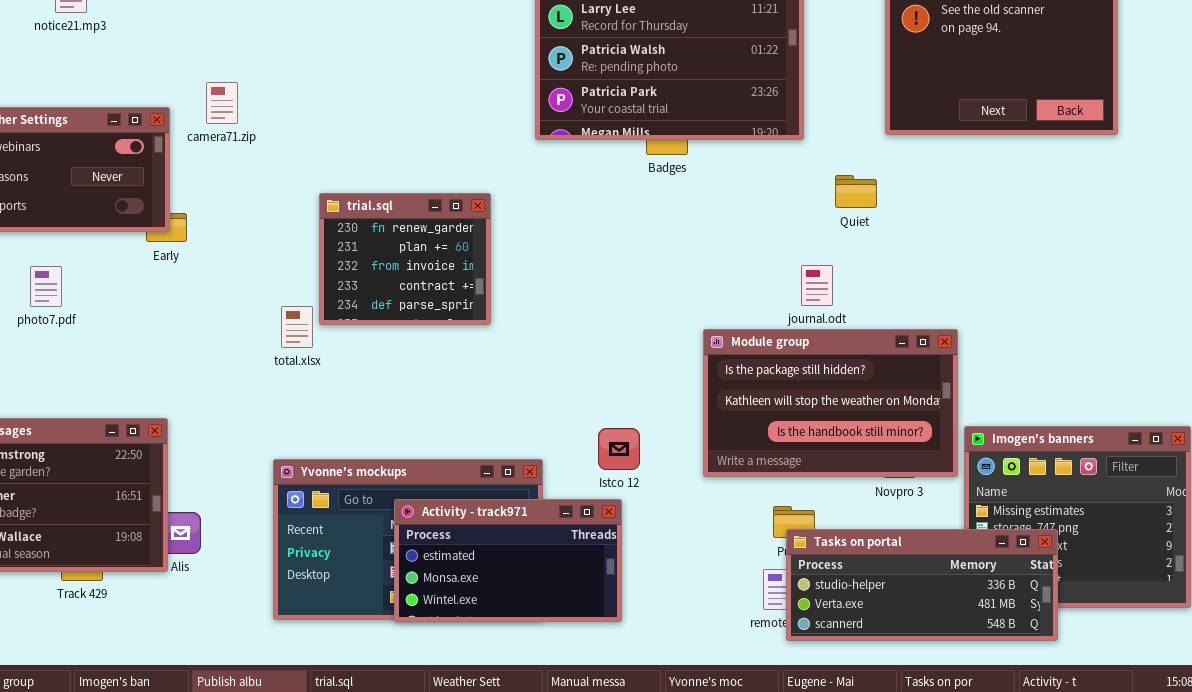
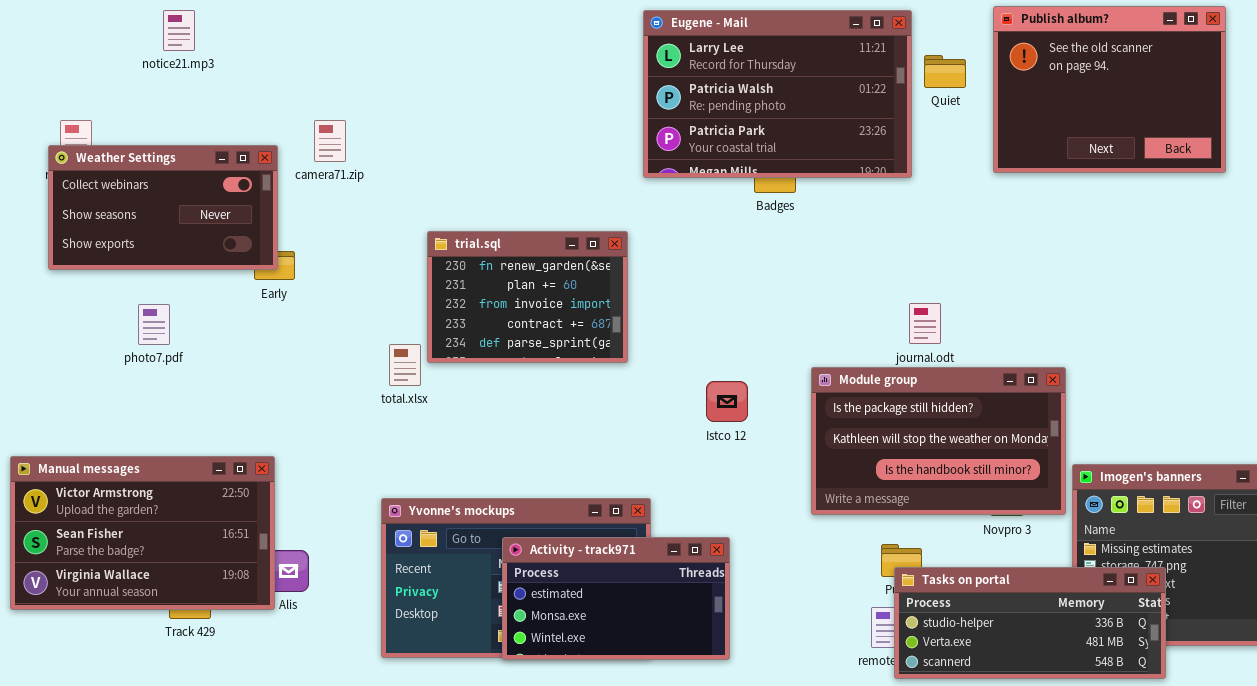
Quiet: [835,175,877,208] -> [924,55,966,88], moved
trial.sql: [319,193,491,325] -> [427,231,628,363], resized
Istco 12: [598,428,640,470] -> [706,381,748,422], moved

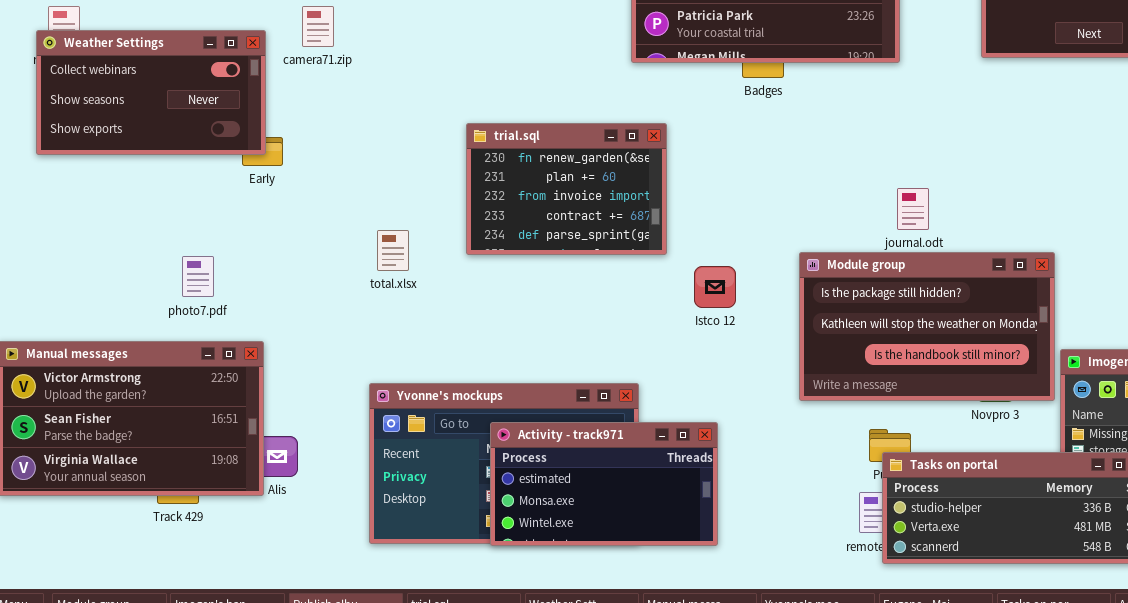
trial.sql: [427,231,628,363] -> [466,123,667,255], moved
photo7.pdf: [138,304,170,345] -> [182,256,214,297], moved

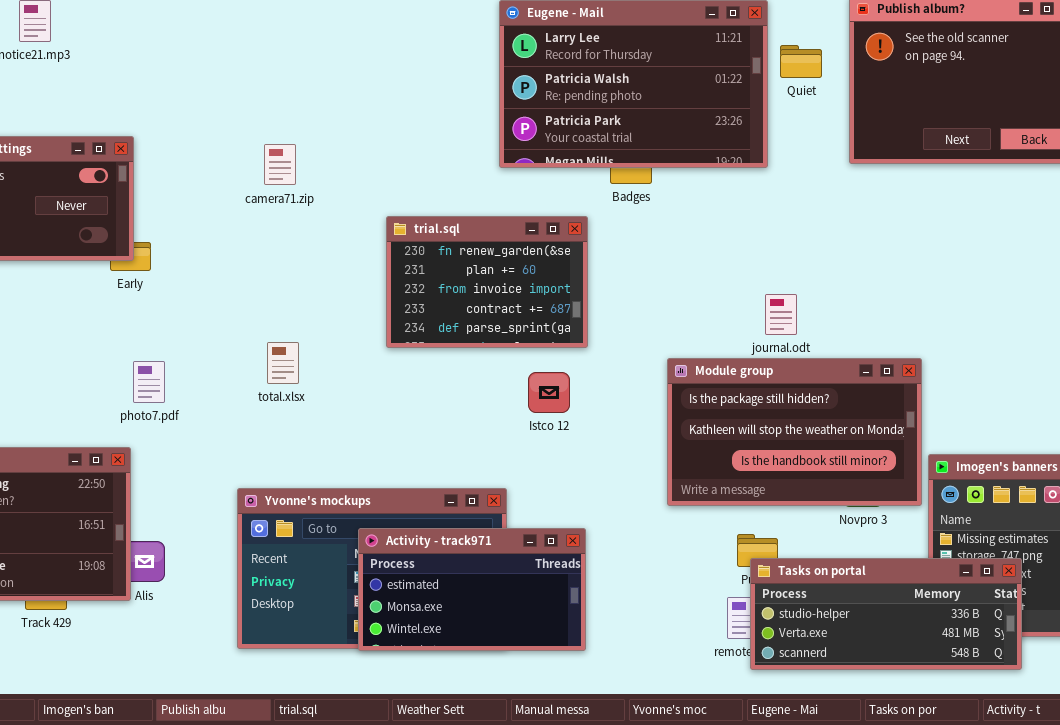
camera71.zip: [302,6,334,47] -> [264,144,296,185], moved
trial.sql: [466,123,667,255] -> [386,216,588,348], moved
total.xlsx: [377,230,409,271] -> [267,342,299,384], moved
photo7.pdf: [182,256,214,297] -> [133,361,165,403], moved
Istco 12: [694,266,736,308] -> [528,372,570,413], moved

